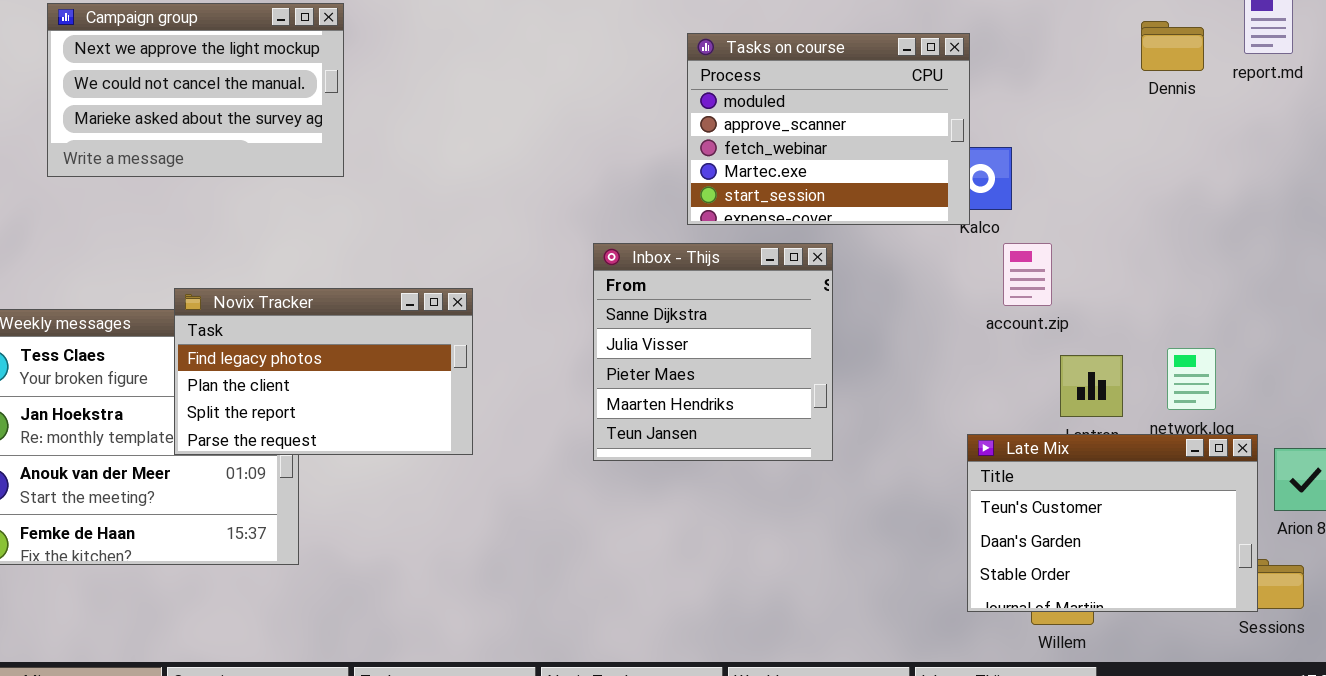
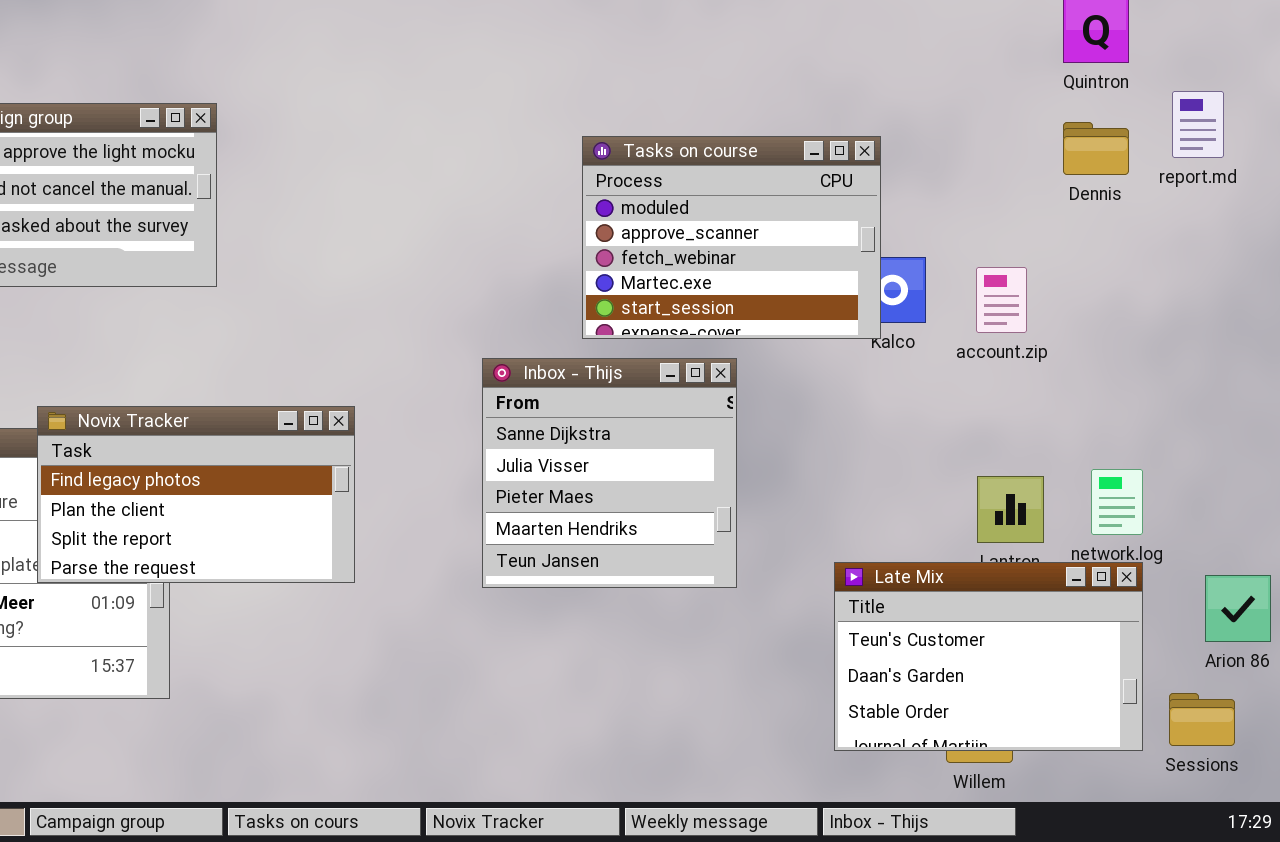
account.zip: [1003,243,1052,306] -> [976,267,1027,333], moved
Late Mix: [967,434,1258,612] -> [834,562,1143,751], moved

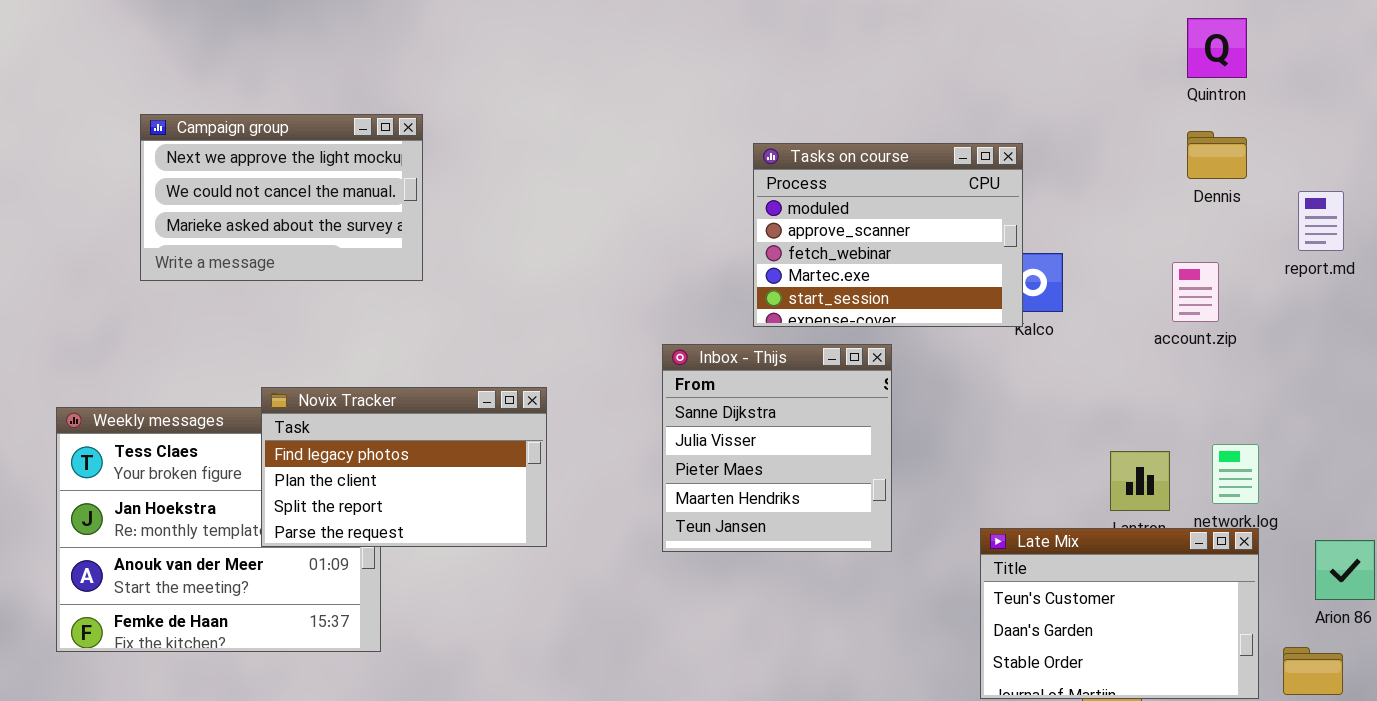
report.md: [1172,91,1224,158] -> [1298,191,1344,251], moved
account.zip: [976,267,1027,333] -> [1172,262,1219,322], moved

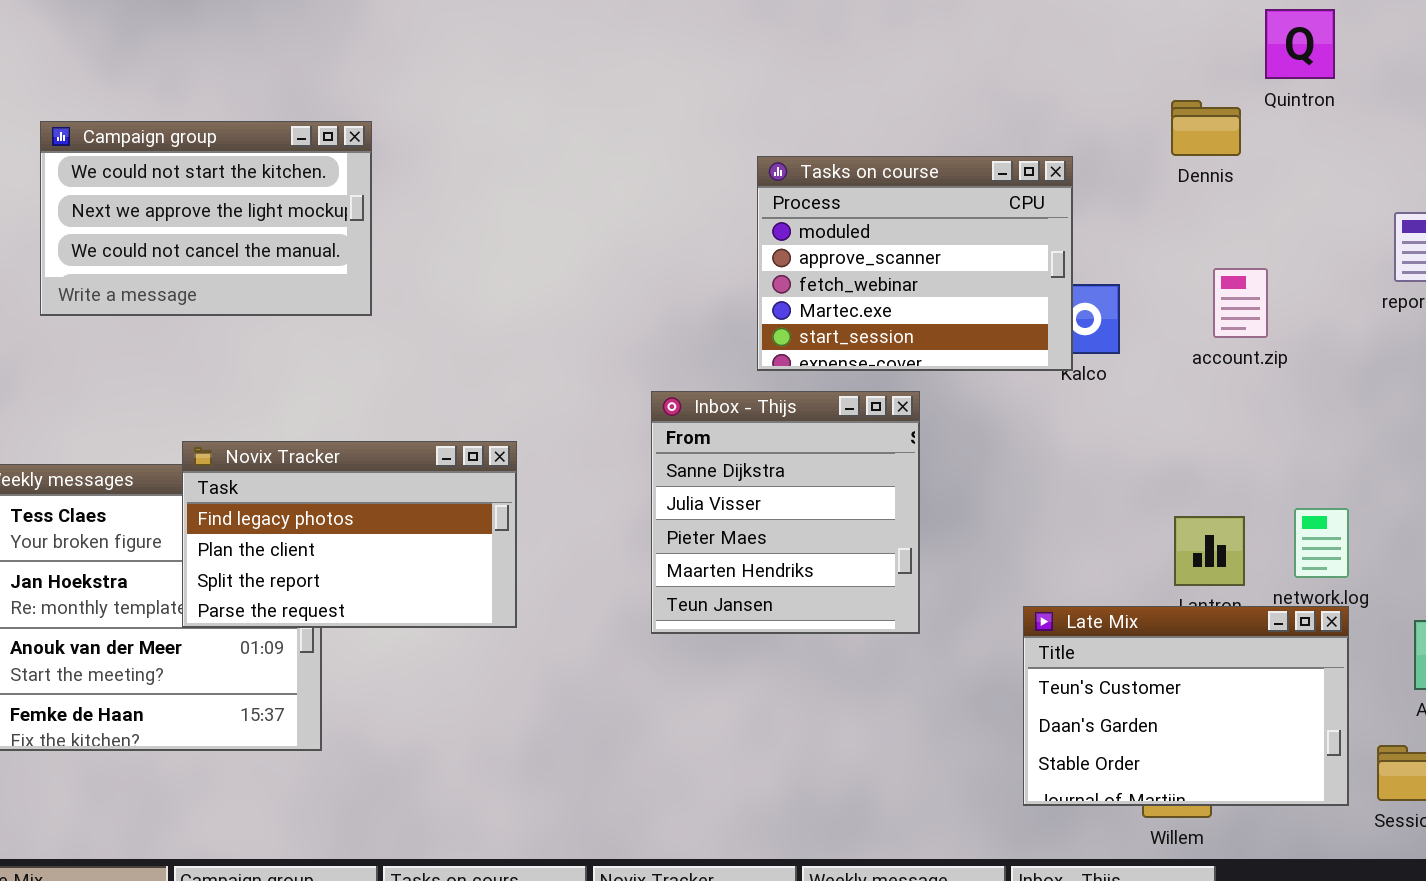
Campaign group: [140,114,423,281] -> [40,121,372,316], scrolled up 1 row
Dennis: [1187,131,1247,179] -> [1171,100,1241,156], moved
account.zip: [1172,262,1219,322] -> [1213,268,1268,338], moved

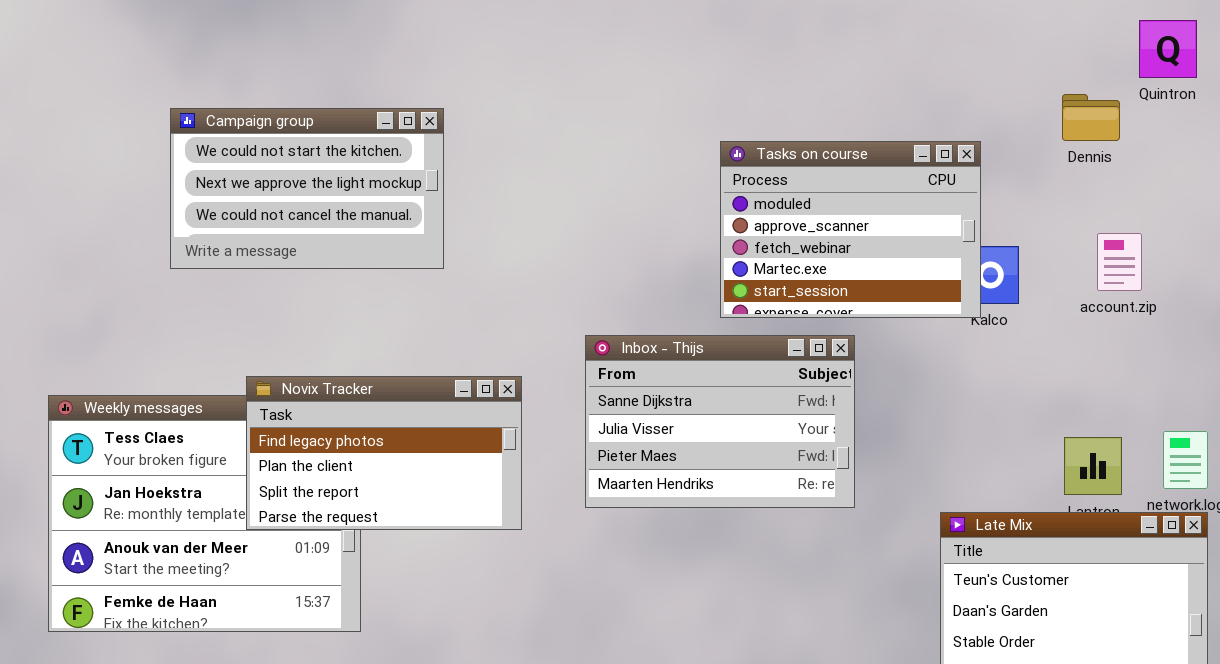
Campaign group: [40,121,372,316] -> [170,108,444,269], moved
Inbox - Thijs: [651,391,920,634] -> [585,335,855,508], resized

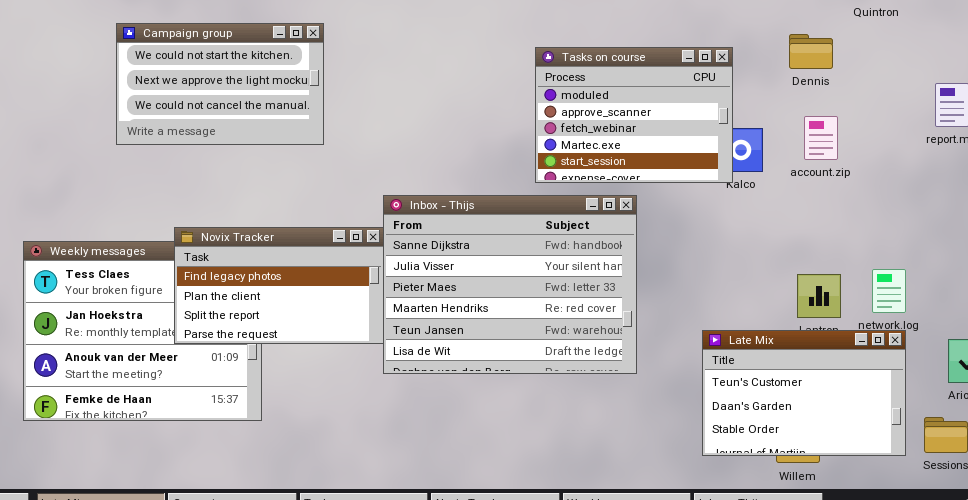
Dennis: [1062,94,1120,141] -> [789,34,833,69], moved
account.zip: [1097,233,1142,291] -> [804,116,838,160], moved
Inbox - Thijs: [585,335,855,508] -> [383,195,637,374], resized

